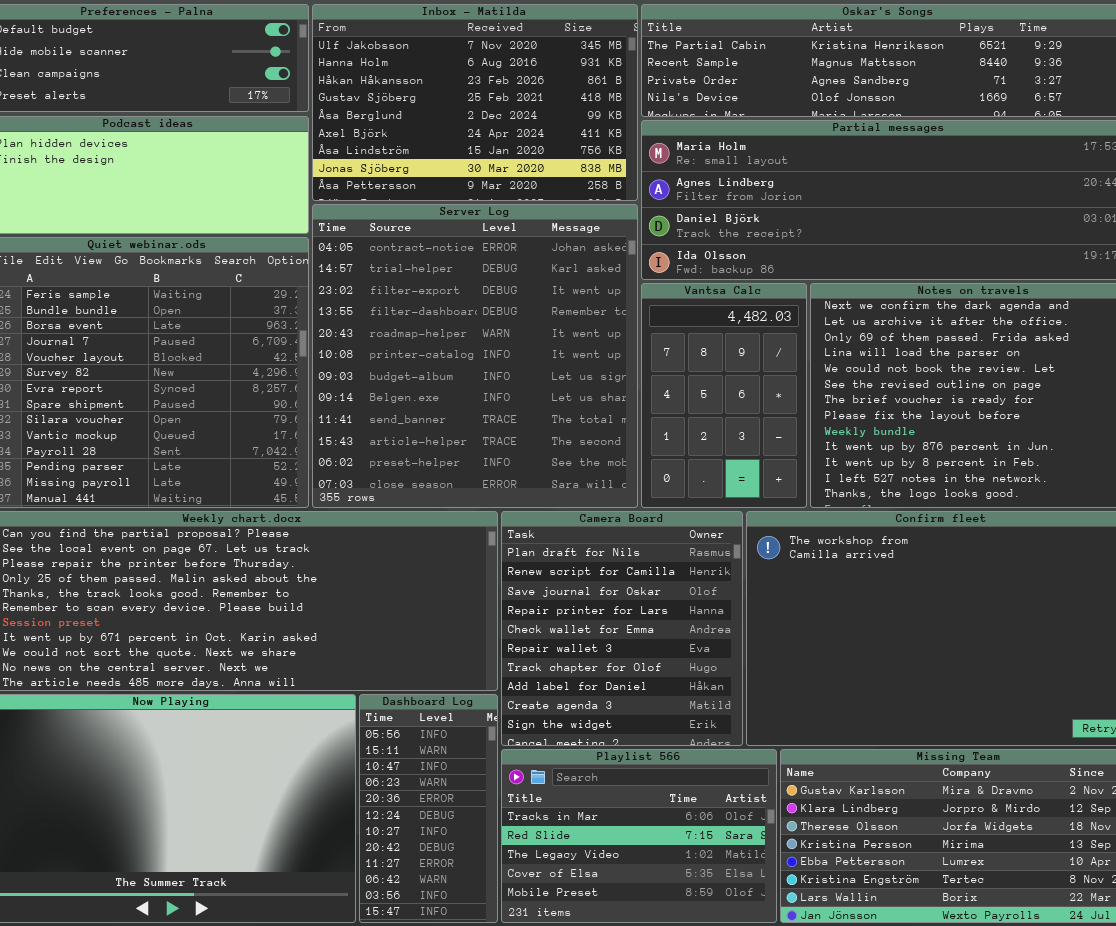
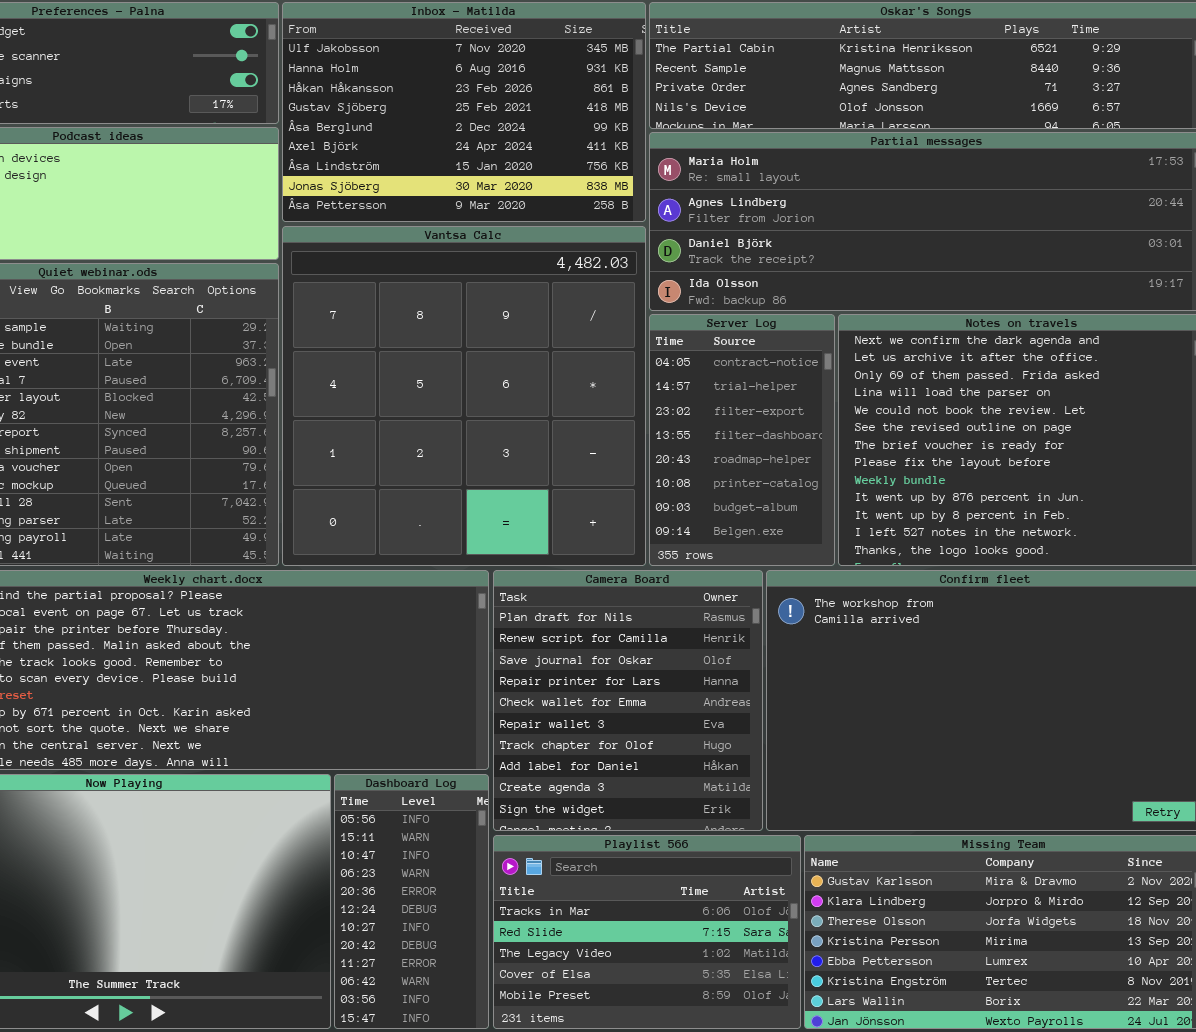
Server Log: [312,204,638,508] -> [649,314,835,566], moved, resized
Vantsa Calc: [641,283,807,508] -> [282,226,646,566], moved, resized

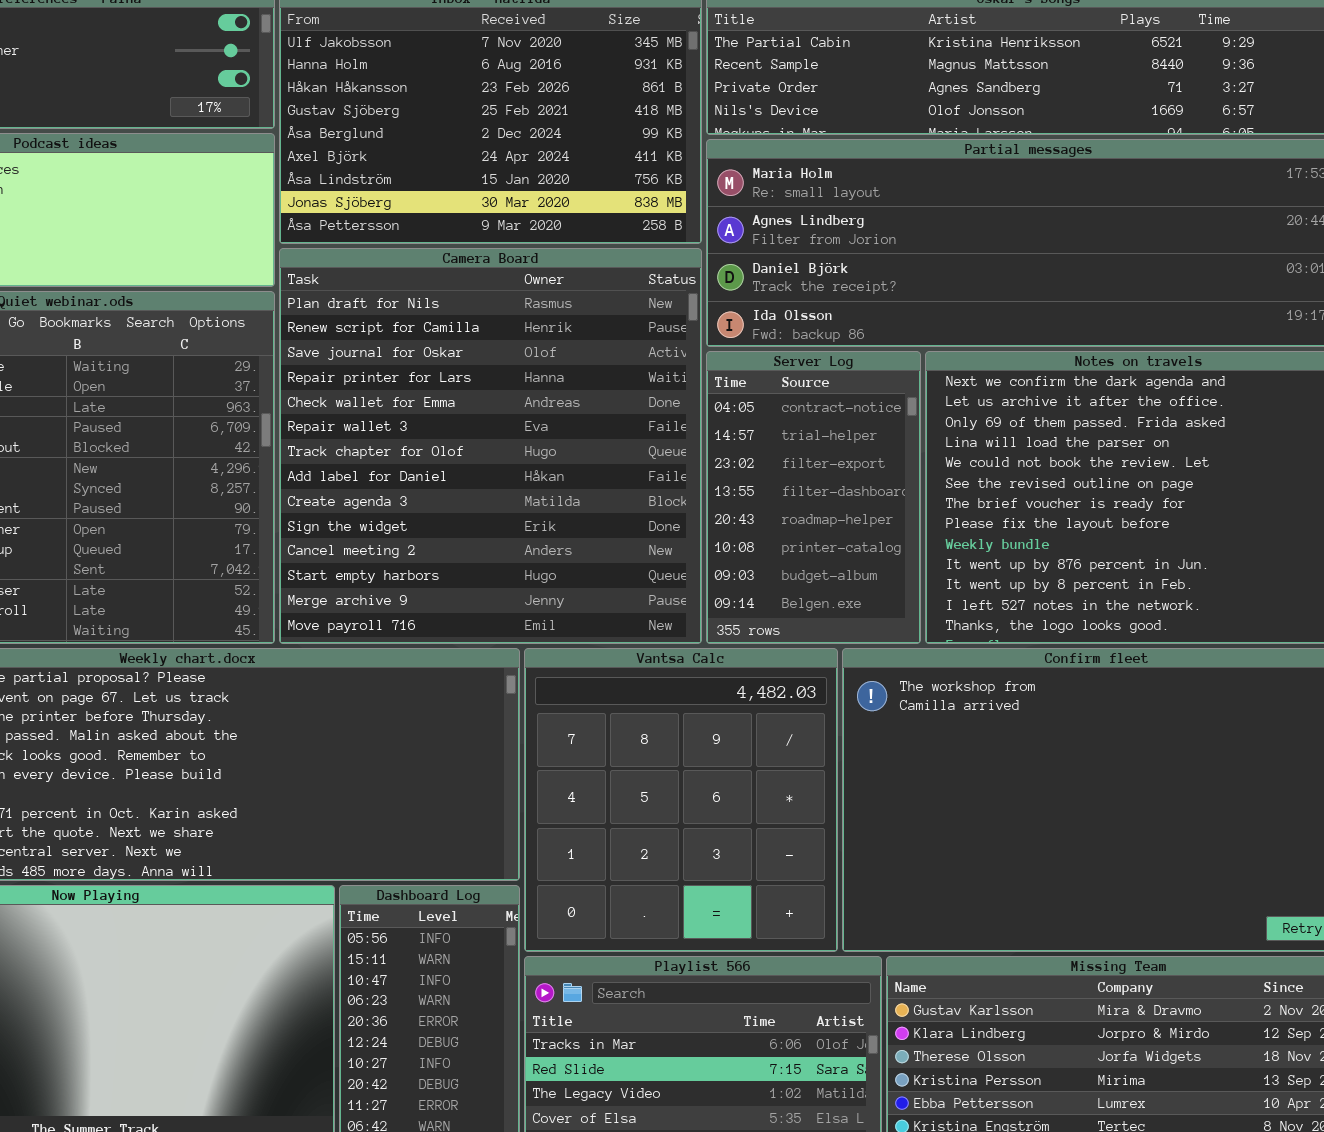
Vantsa Calc: [282,226,646,566] -> [524,648,838,952], moved, resized
Camera Board: [493,570,763,831] -> [279,248,702,644], moved, resized

